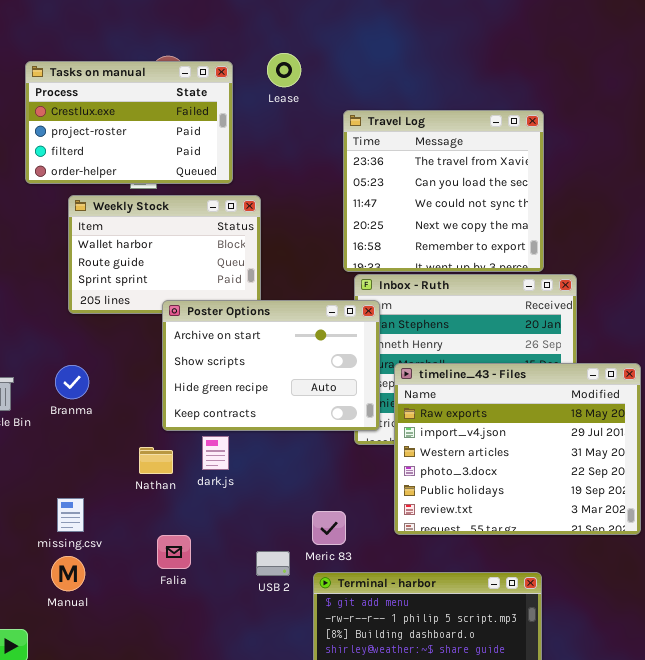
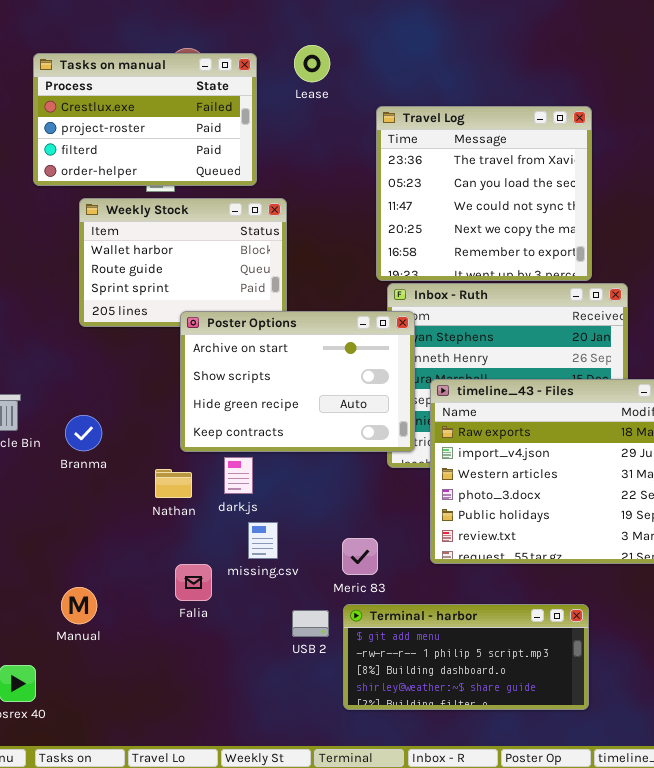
Branma: [55,365,89,399] -> [65,415,102,451], moved
missing.csv: [57,498,84,532] -> [248,522,278,559], moved
USB 2: [256,551,290,576] -> [292,610,329,637], moved

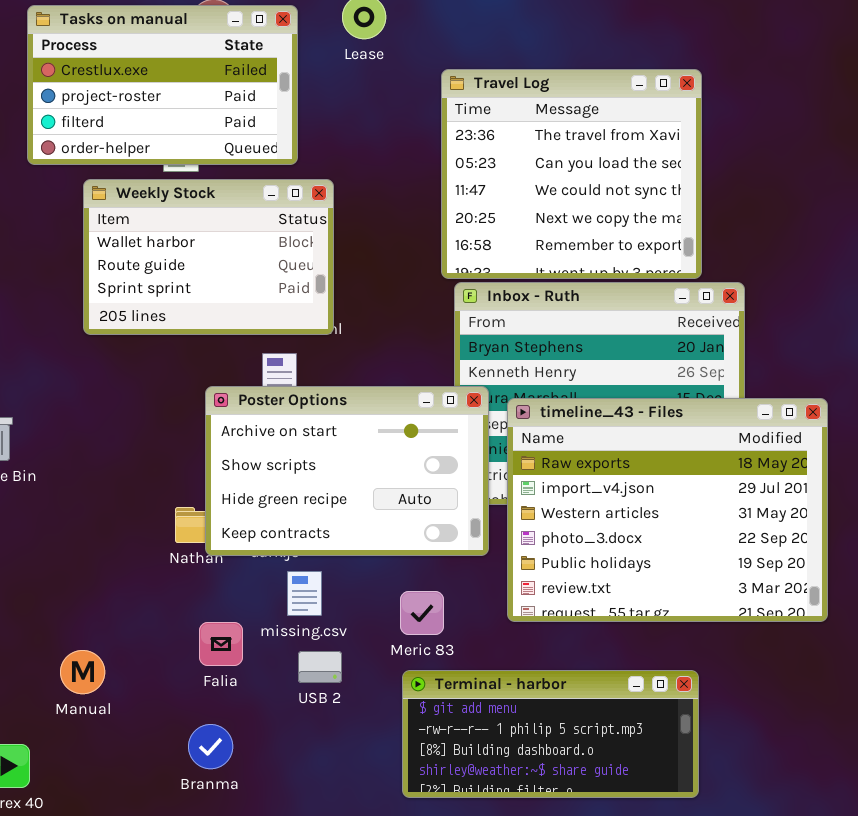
Poster Options: [180,311,415,452] -> [205,386,489,556], moved
Branma: [65,415,102,451] -> [188,724,233,769], moved
USB 2: [292,610,329,637] -> [298,651,342,683], moved

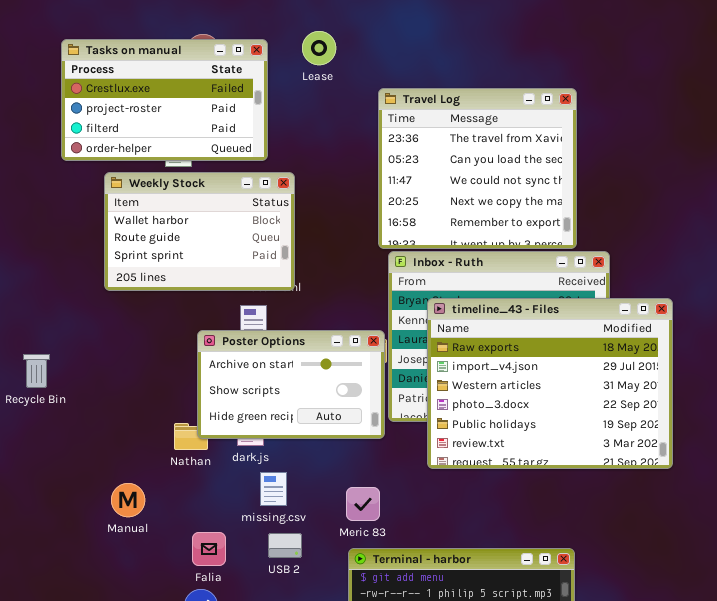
Poster Options: [205,386,489,556] -> [197,330,385,439], resized
timeline_43 - Files: [507,398,828,622] -> [427,298,673,469], moved
Falia: [199,622,243,666] -> [192,532,226,566], moved
Manual: [60,650,105,694] -> [111,483,145,517], moved

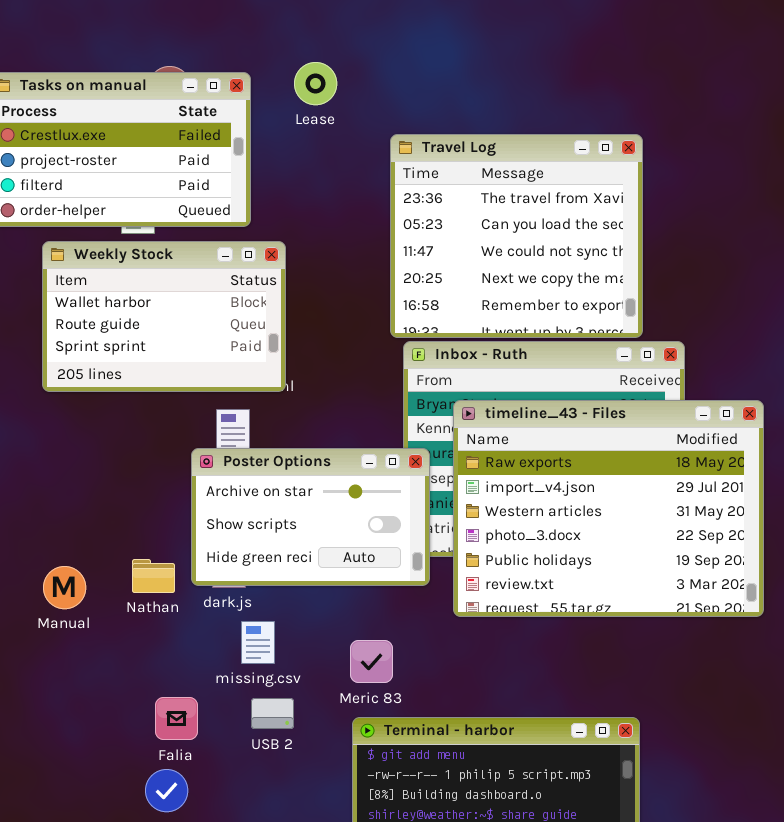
Poster Options: [197,330,385,439] -> [191,448,430,586], moved
Manual: [111,483,145,517] -> [43,566,86,609], moved

